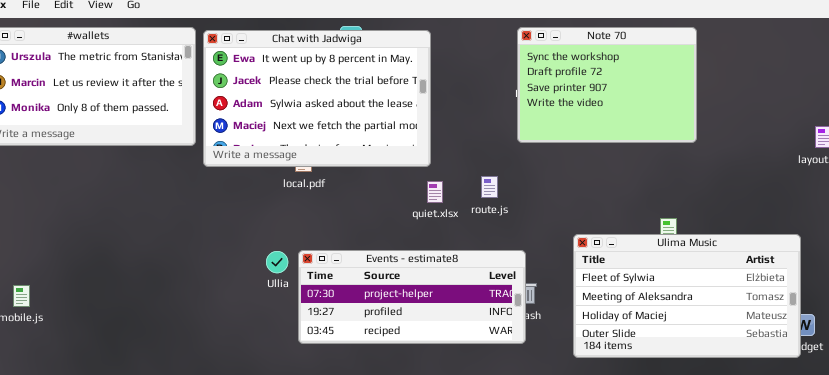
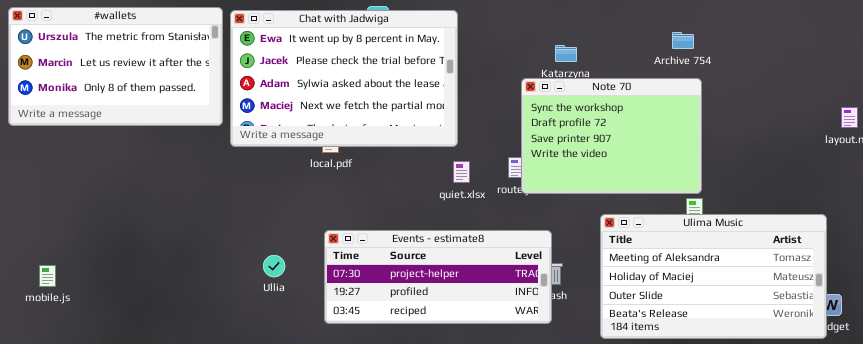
Note 70: [517,27,697,143] -> [521,78,702,194], moved
Ulima Music: [573,234,801,358] -> [600,214,827,339], scrolled down 1 row
Ullia: [266,251,288,273] -> [263,255,285,277], moved

